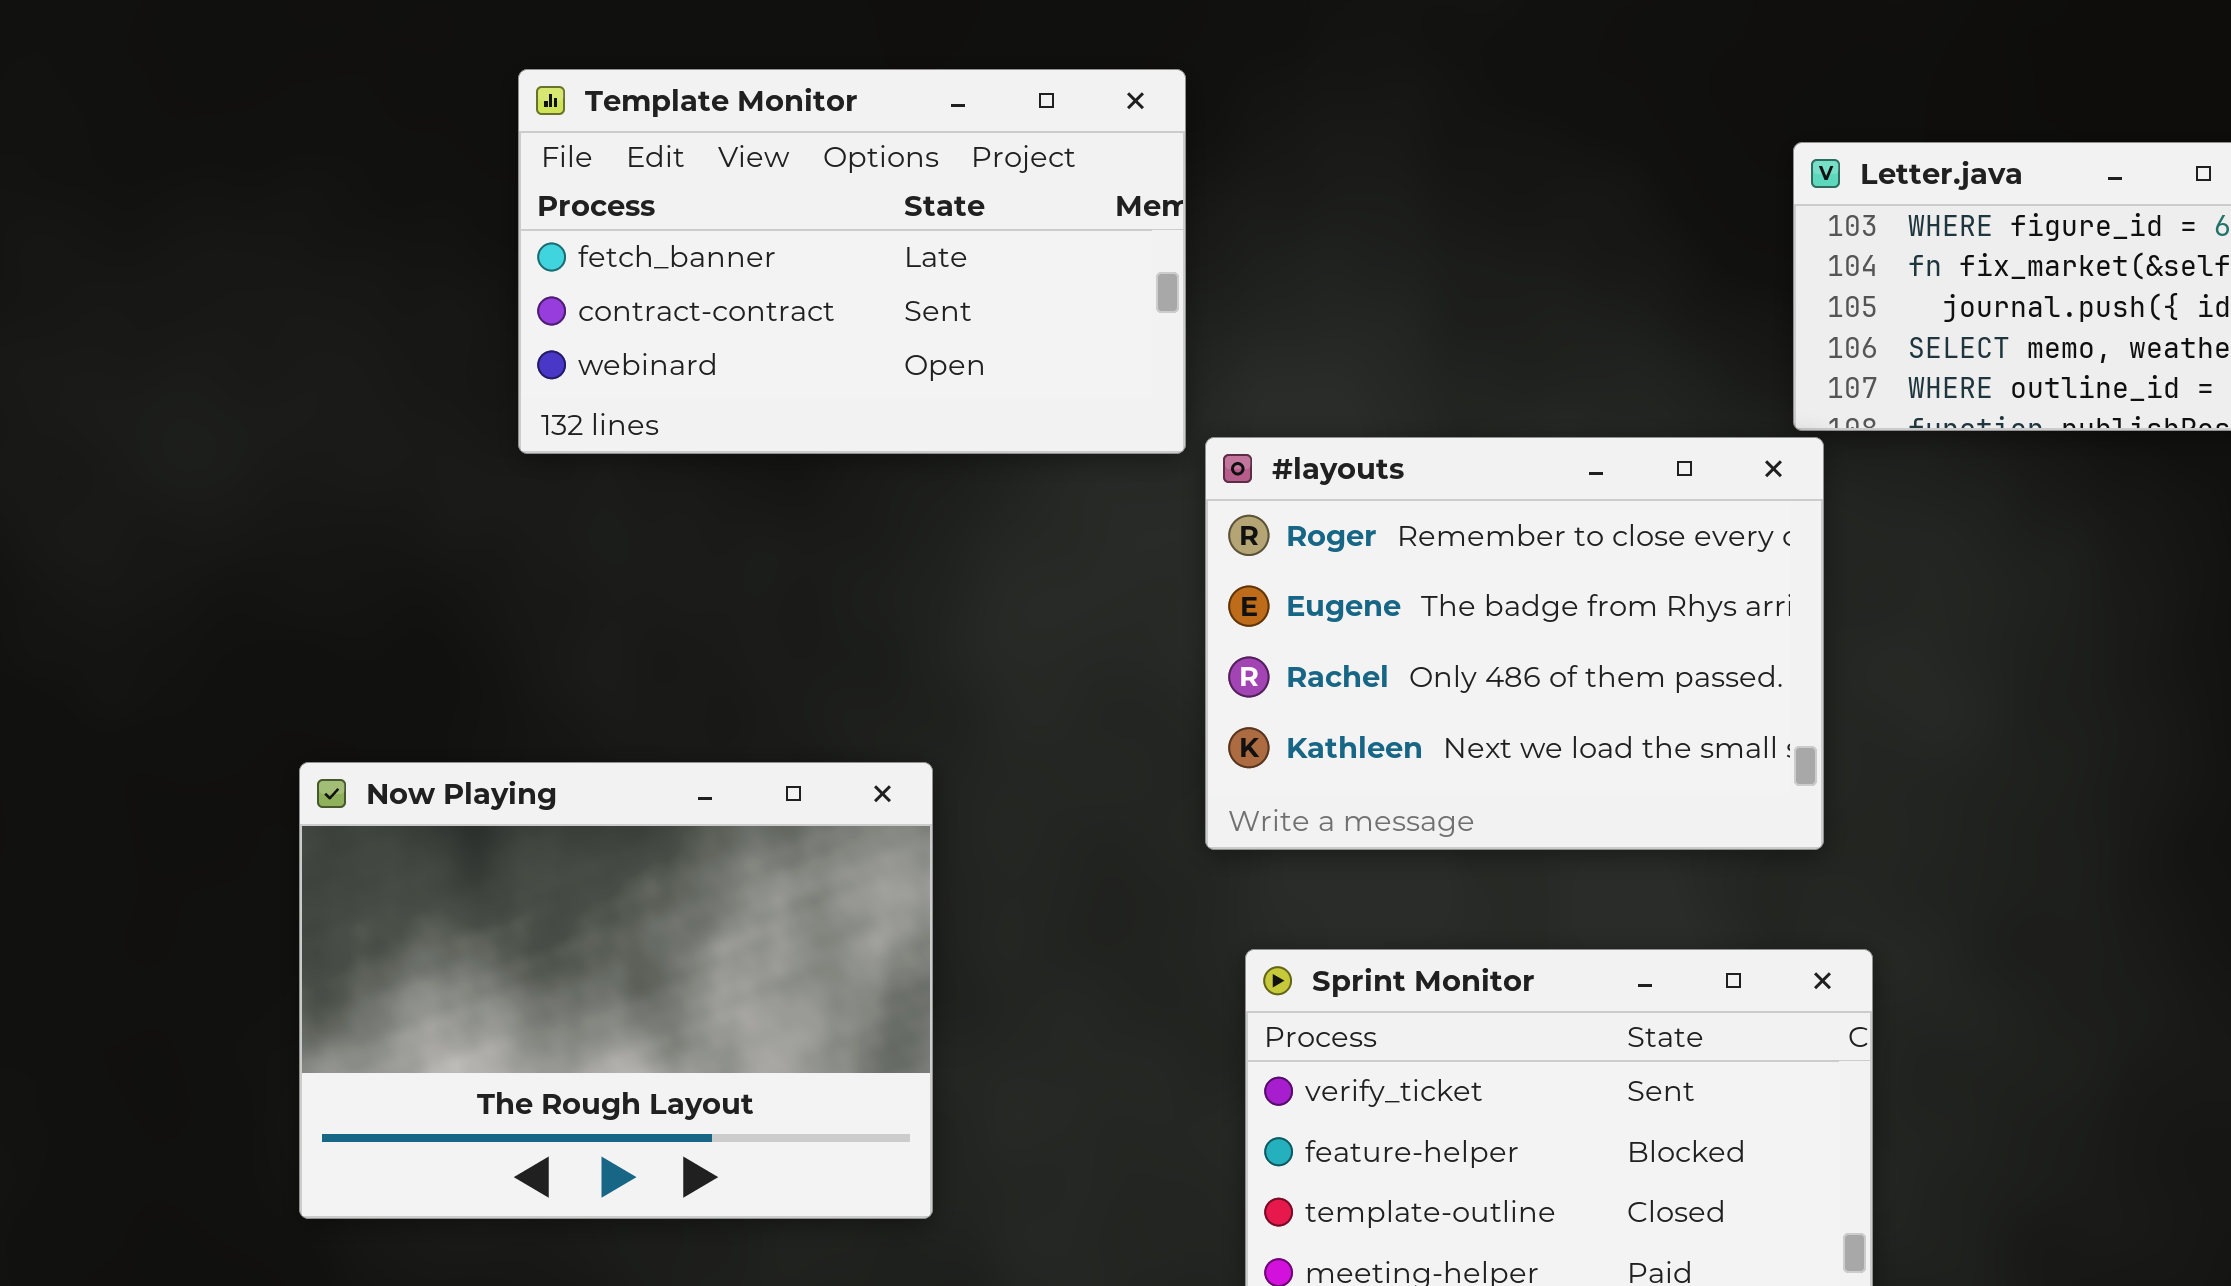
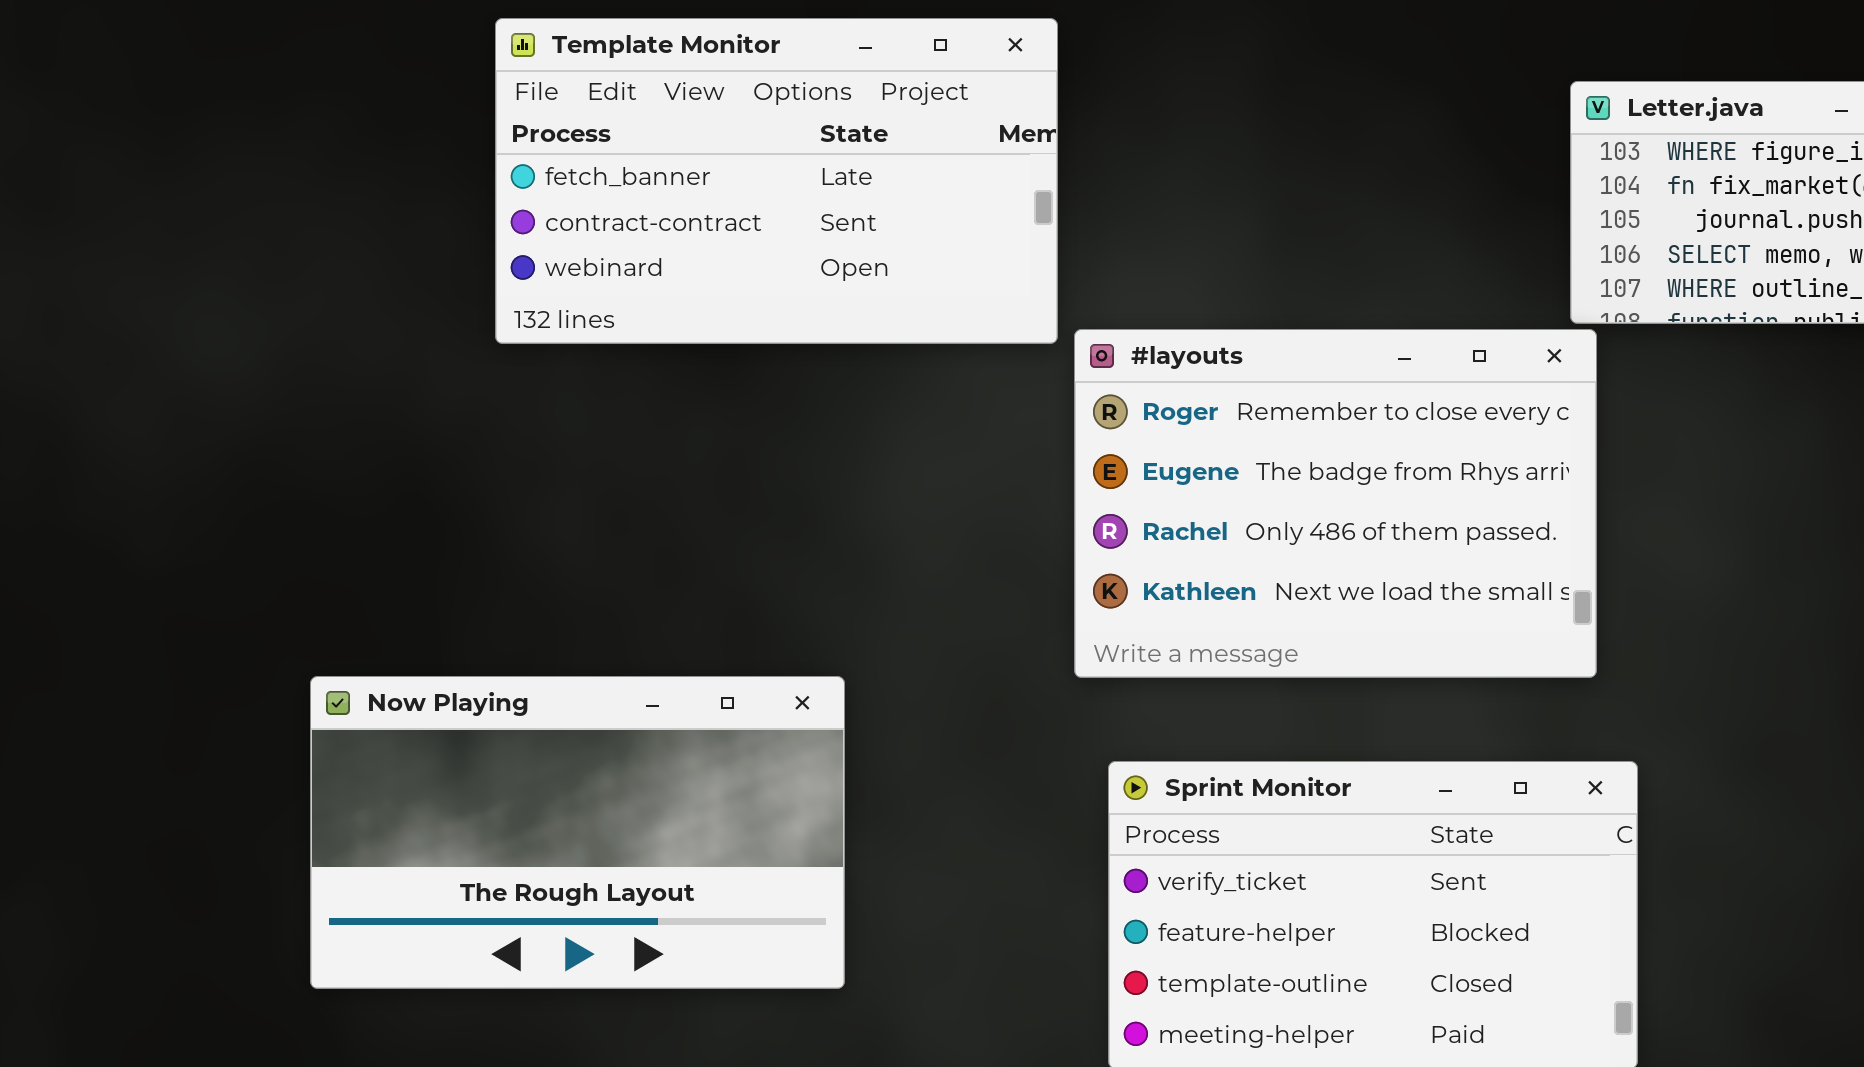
Now Playing: [299,762,933,1219] -> [310,676,845,989], resized

